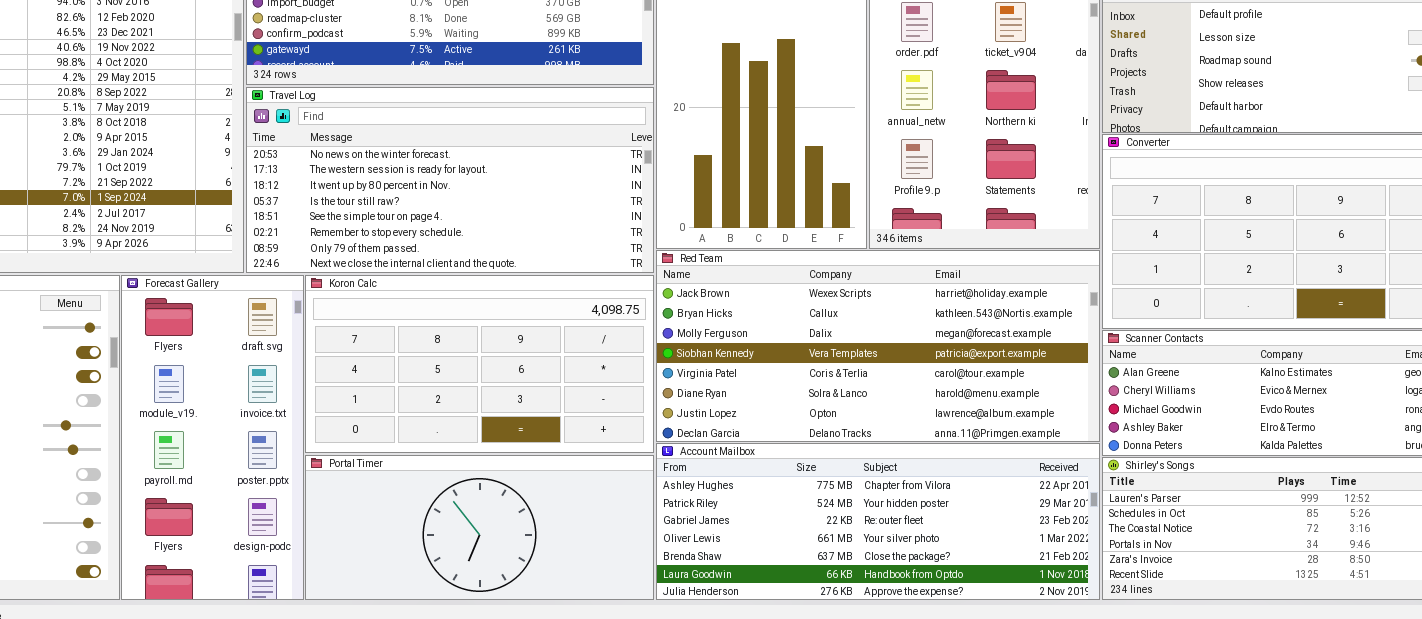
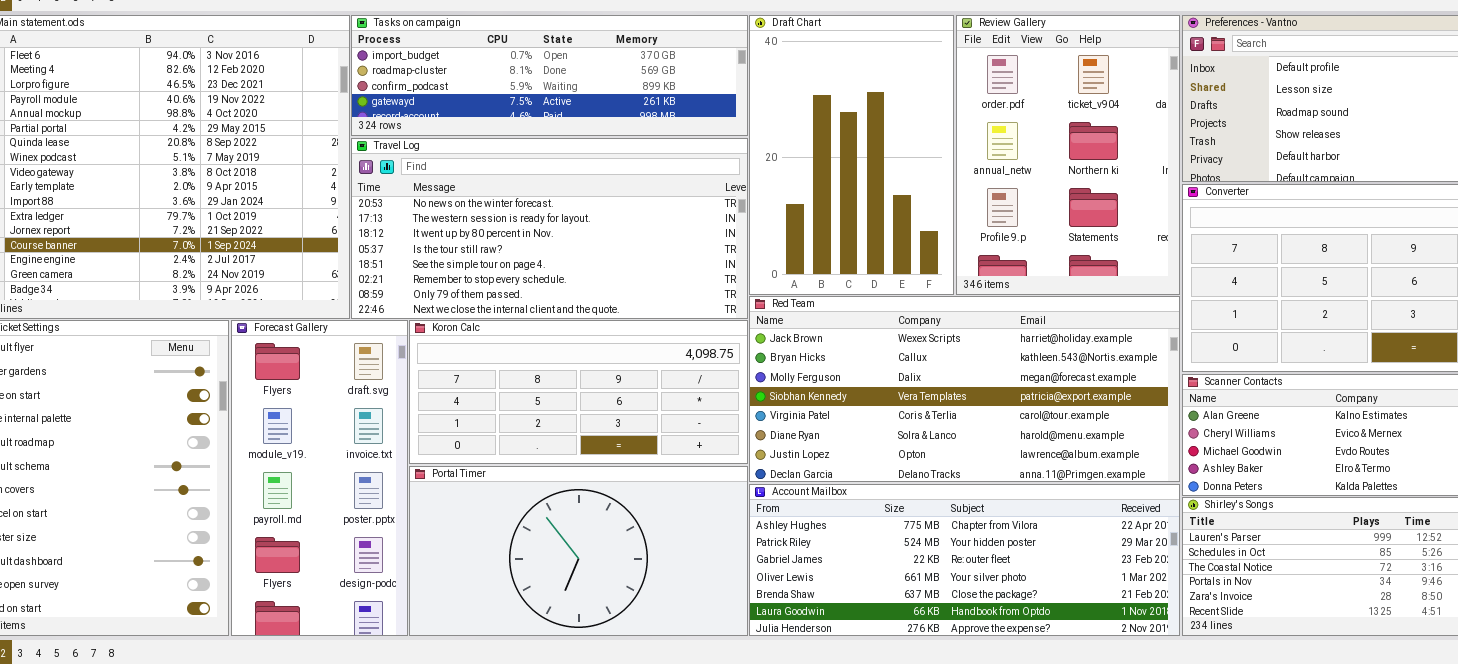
Koron Calc: [305,275,654,453] -> [409,320,748,464], resized
Portal Timer: [305,455,654,600] -> [409,466,748,636], resized

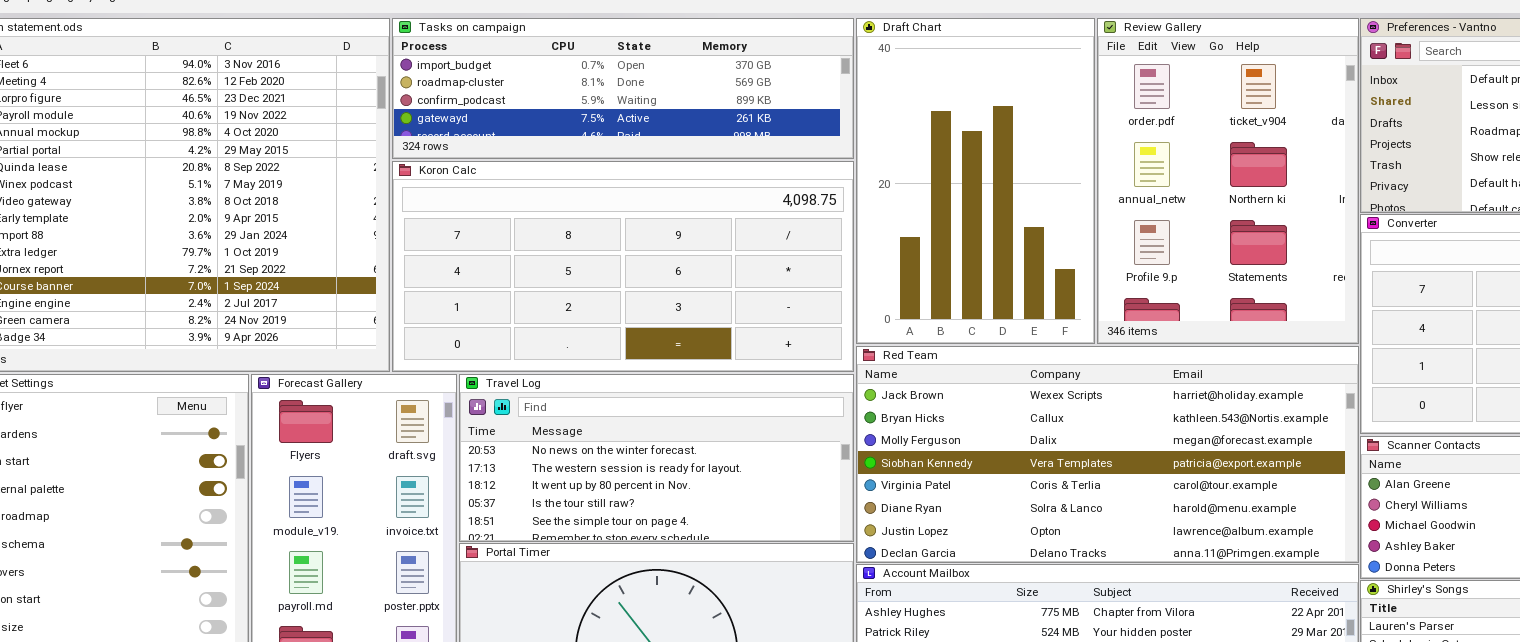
Travel Log: [351,138,748,319] -> [459,374,854,542], moved, resized
Koron Calc: [409,320,748,464] -> [392,161,854,372], moved, resized

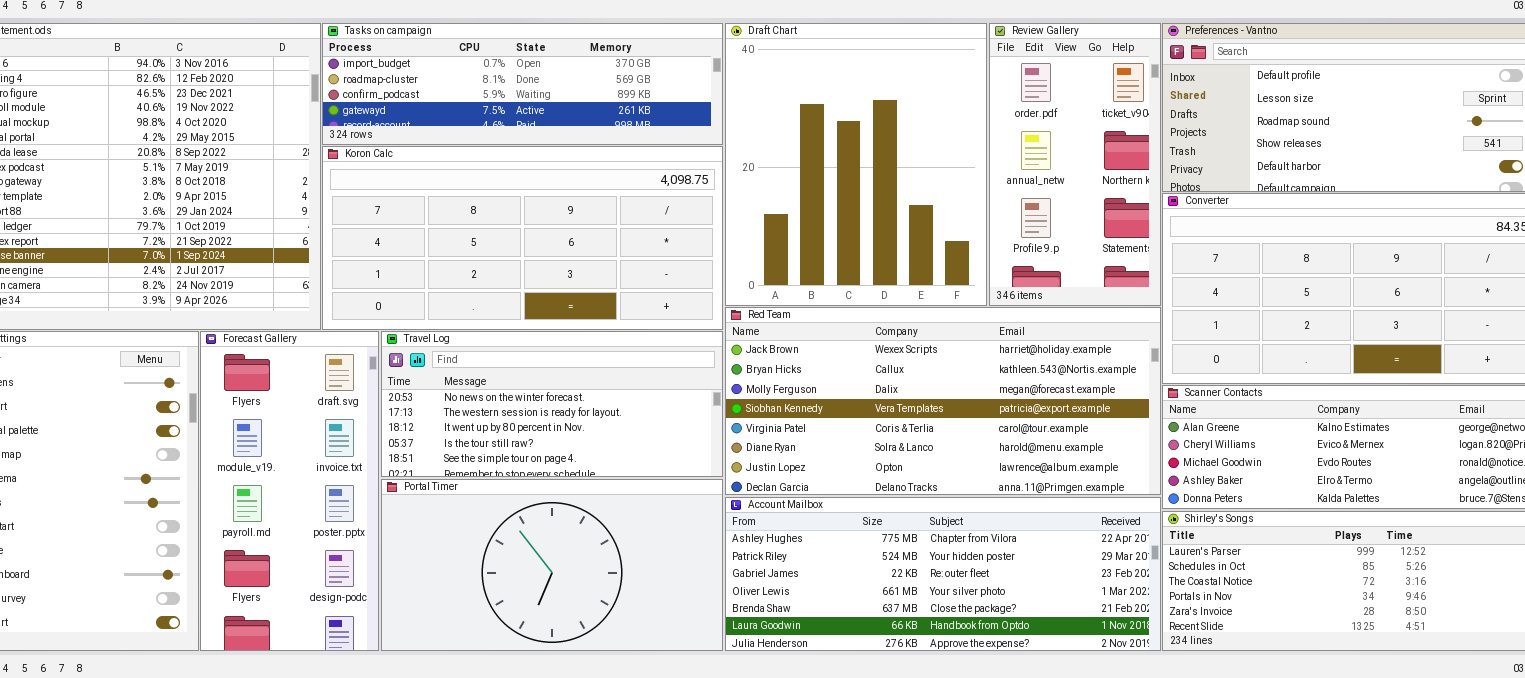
Draft Chart: [856,18,1095,344] -> [725,23,987,306], resized
Review Gallery: [1097,18,1359,344] -> [989,23,1161,306], resized

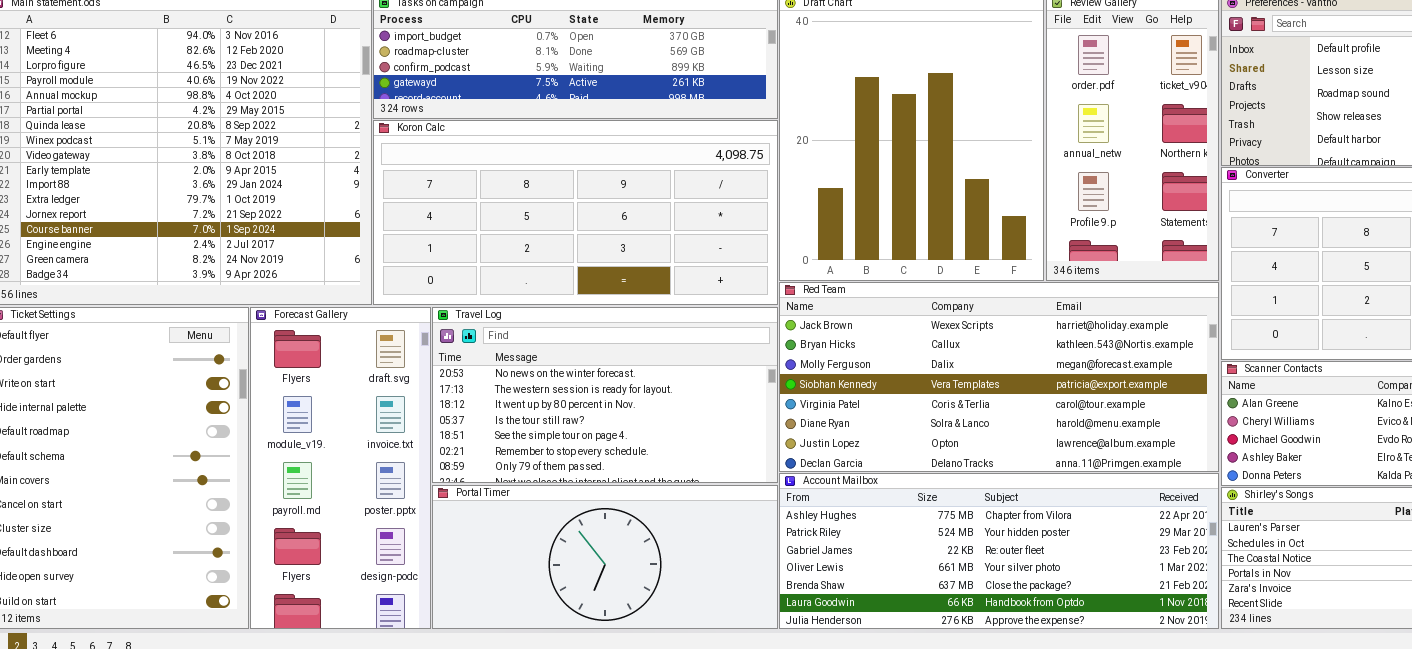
Travel Log: [381,331,723,477] -> [432,307,778,483], resized
Portal Timer: [381,479,723,651] -> [432,485,778,629], resized

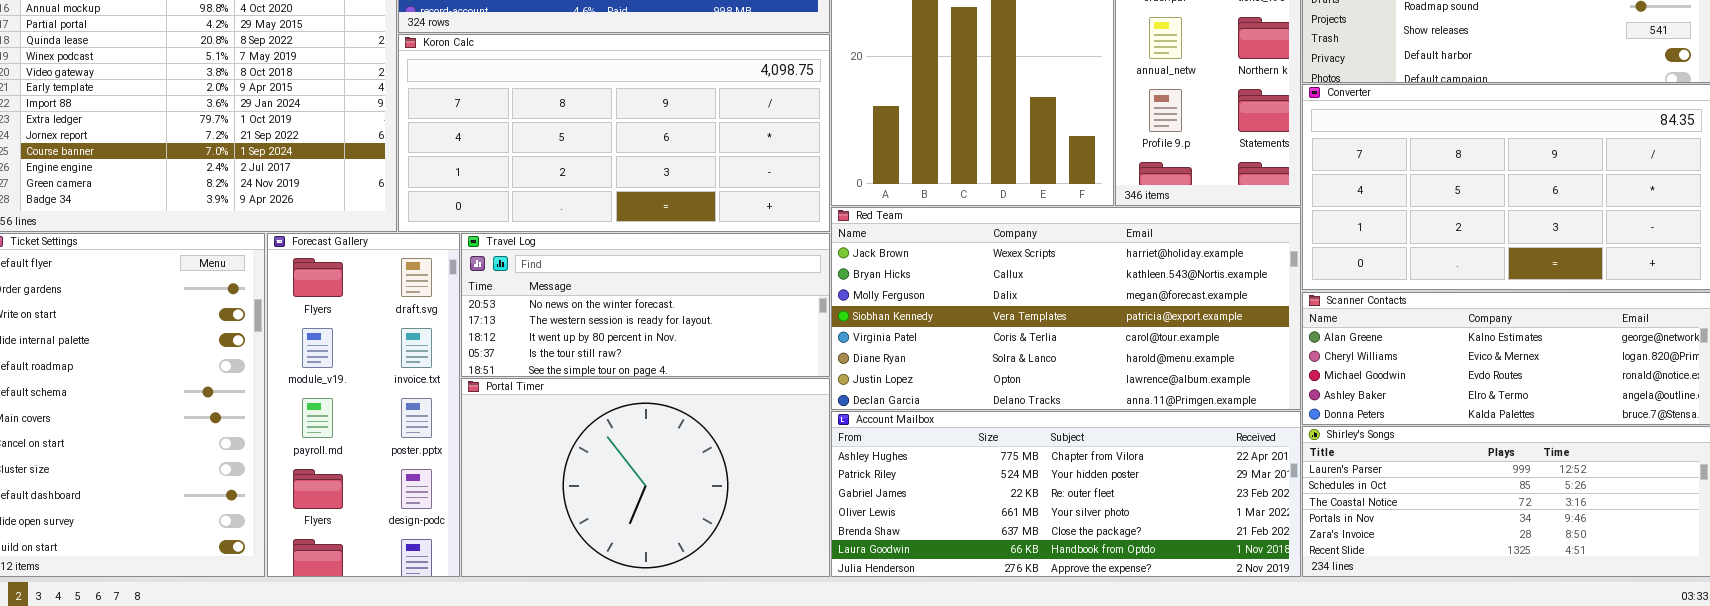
Travel Log: [432,307,778,483] -> [461,233,830,377], resized
Portal Timer: [432,485,778,629] -> [461,378,830,577], resized

